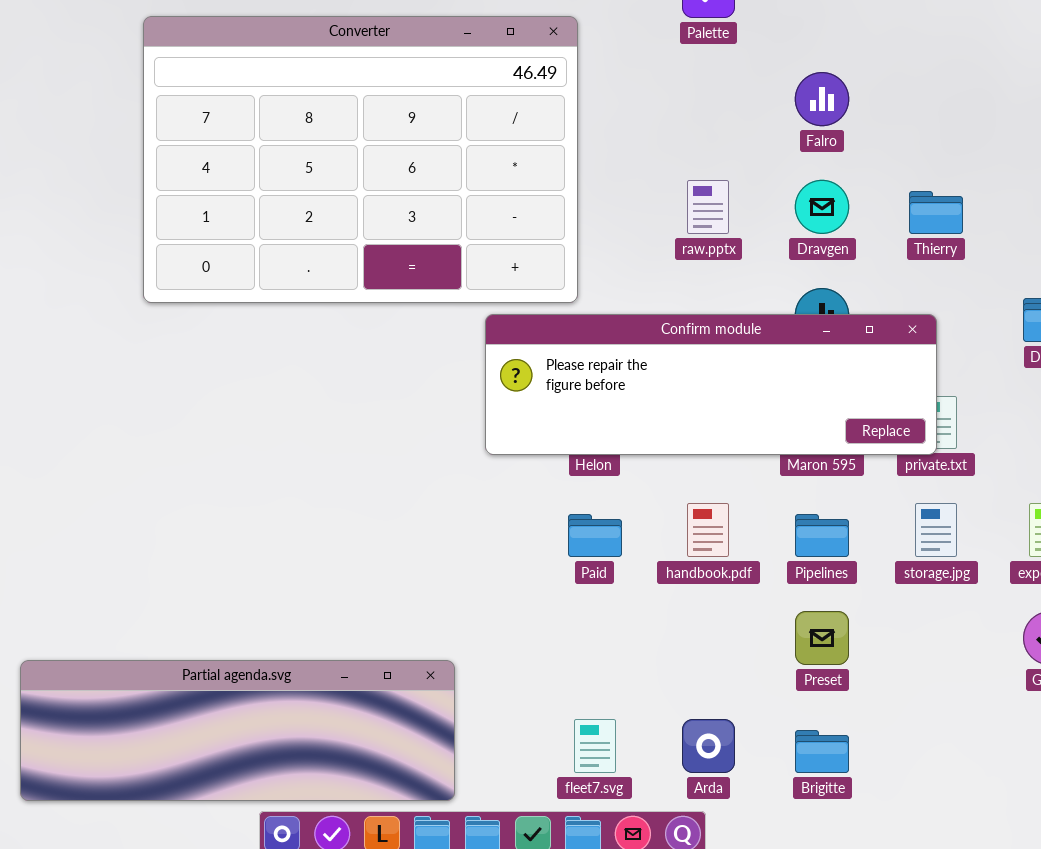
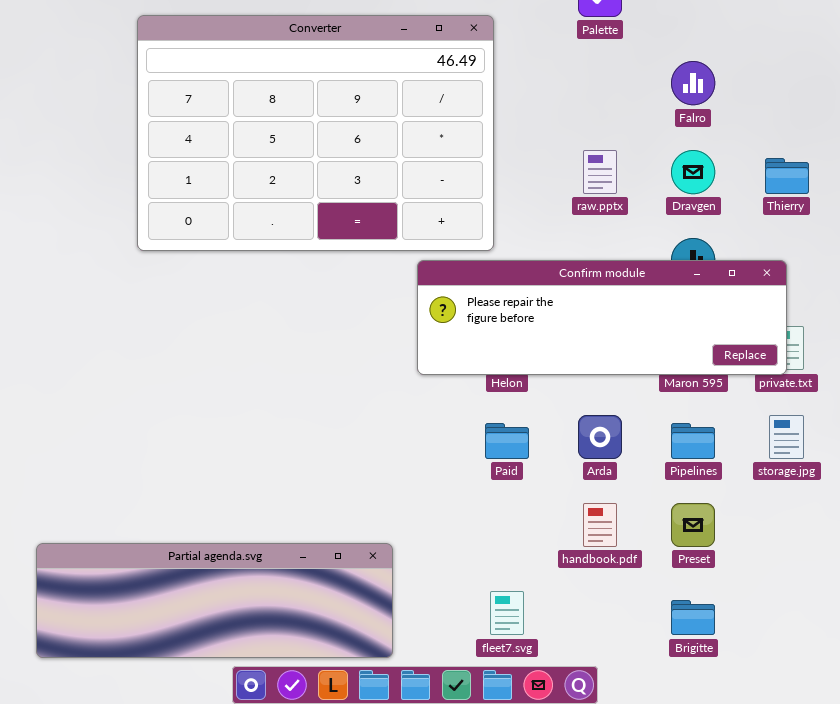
handbook.pdf: [687,503,729,557] -> [583,503,617,547], moved
Arda: [682,719,735,773] -> [578,415,622,459], moved

